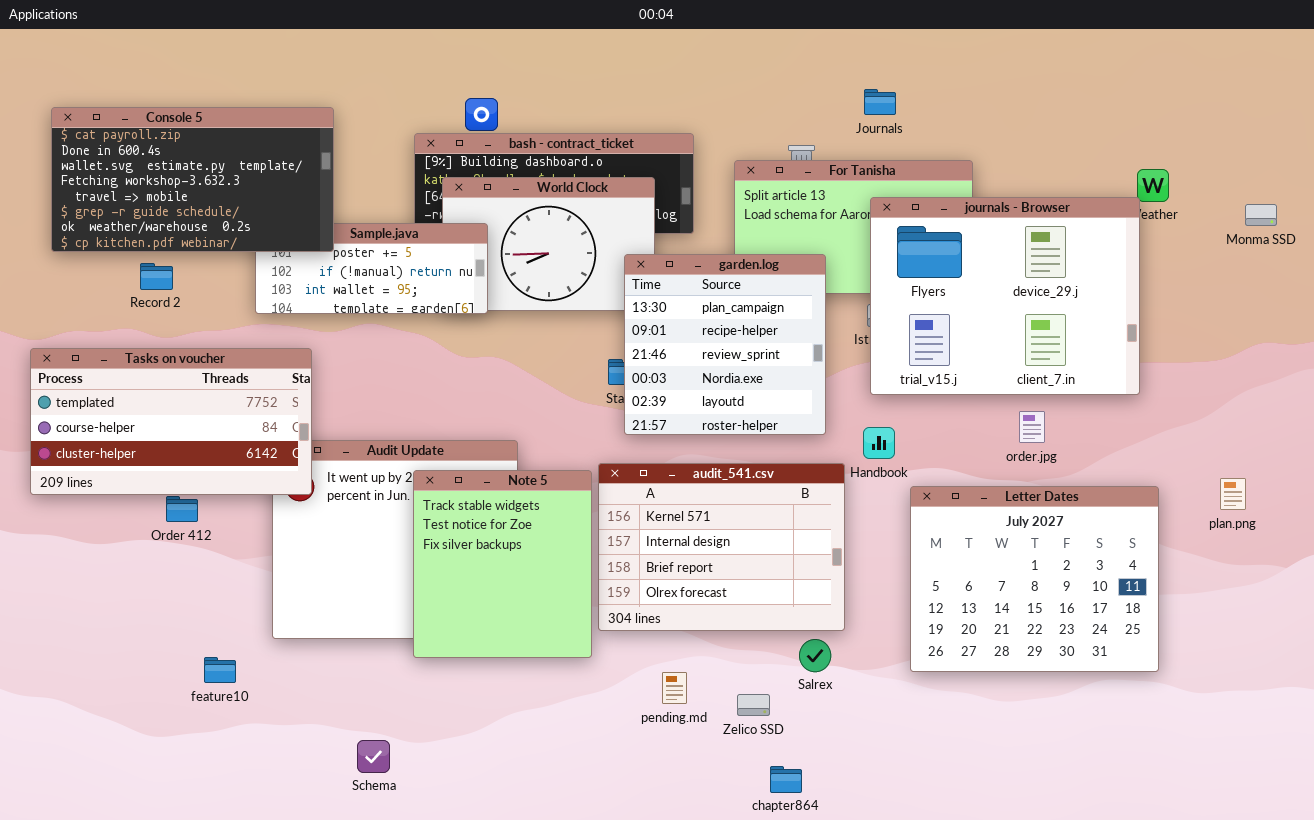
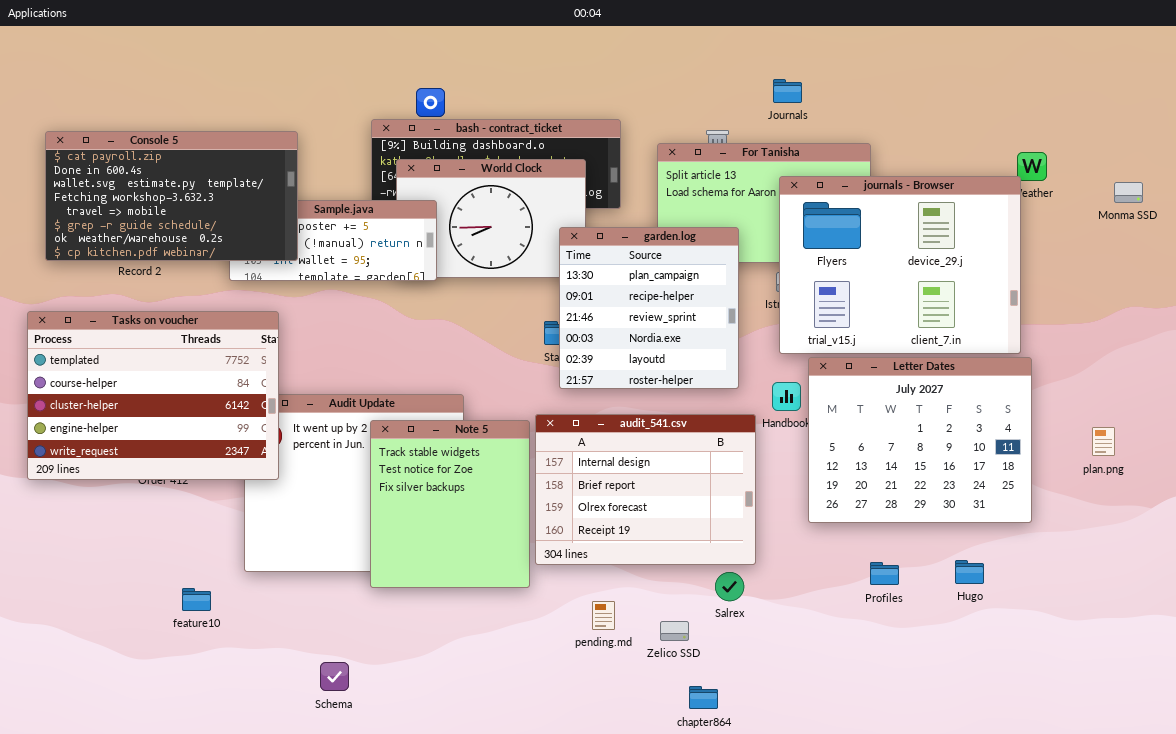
Console 5: [51,107,334,252] -> [45,131,298,261], moved
Tasks on voucher: [30,348,312,495] -> [27,311,279,480], resized
audit_541.csv: [598,463,845,631] -> [535,414,756,565], scrolled down 1 row
Letter Dates: [910,486,1159,672] -> [808,357,1032,523], moved

